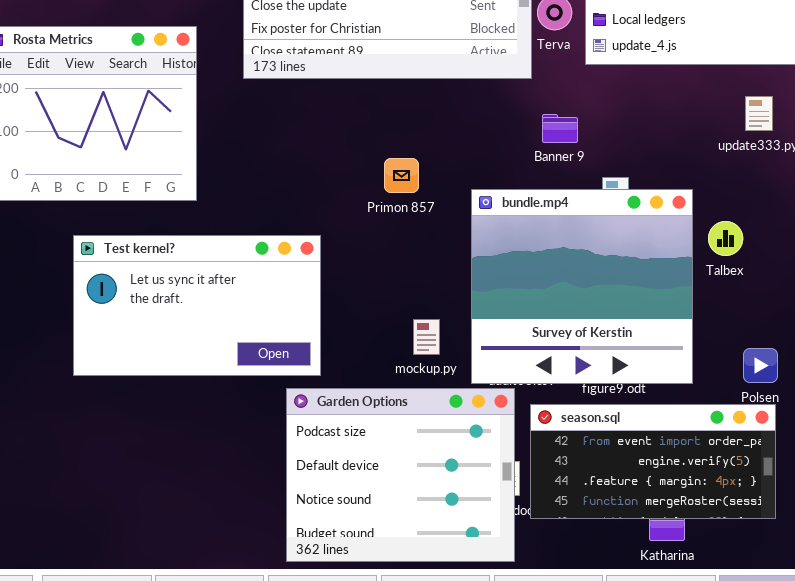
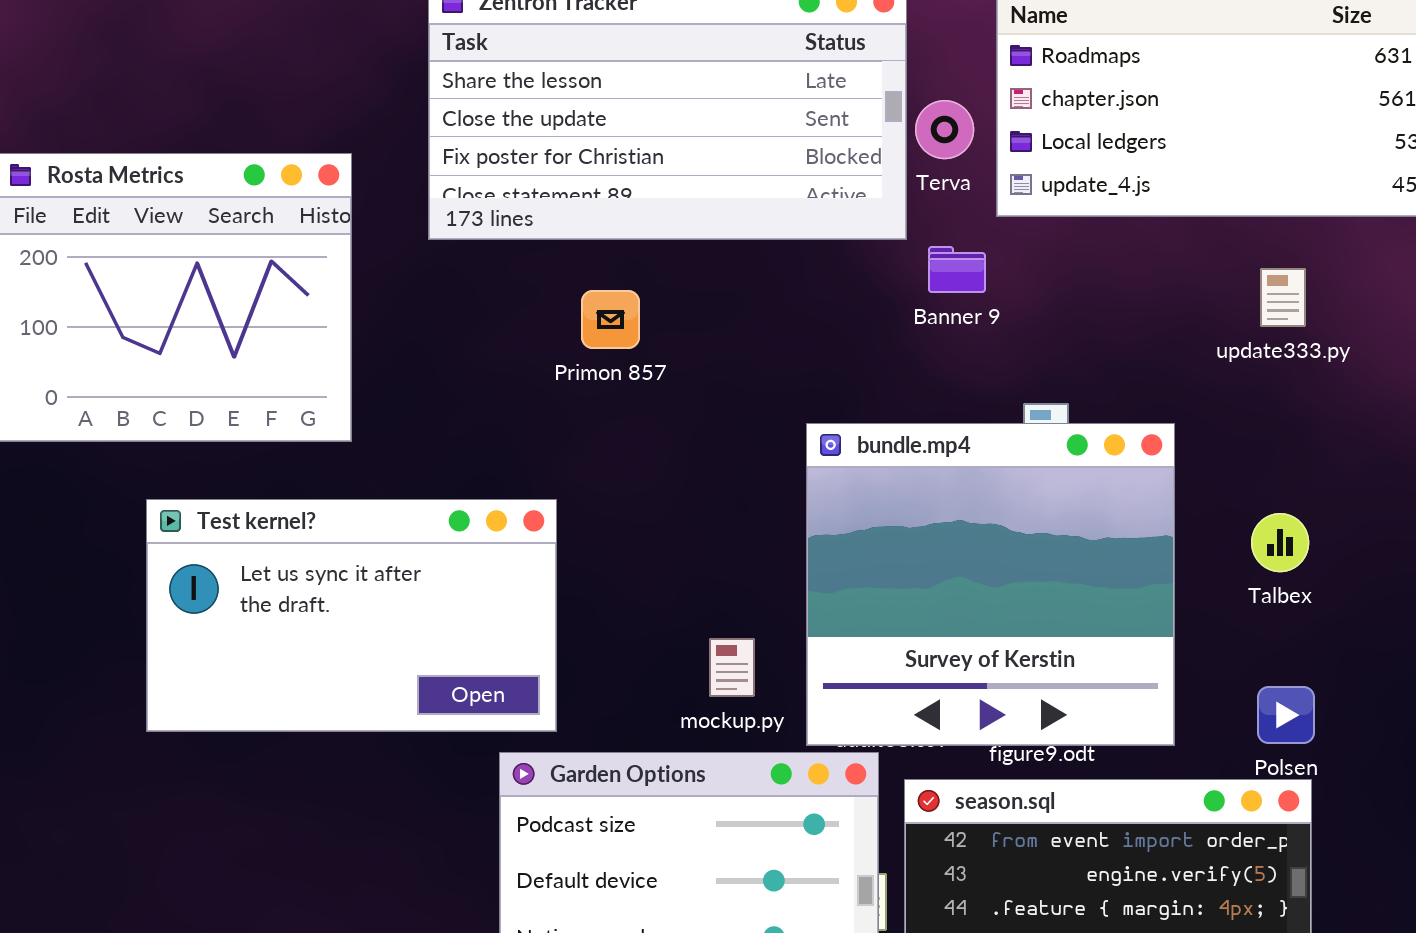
Banner 9: [542,114,578,143] -> [928,246,986,293], moved
Primon 857: [384,158,419,193] -> [581,290,640,349], moved
Talbex: [708,221,743,256] -> [1251,513,1309,572], moved

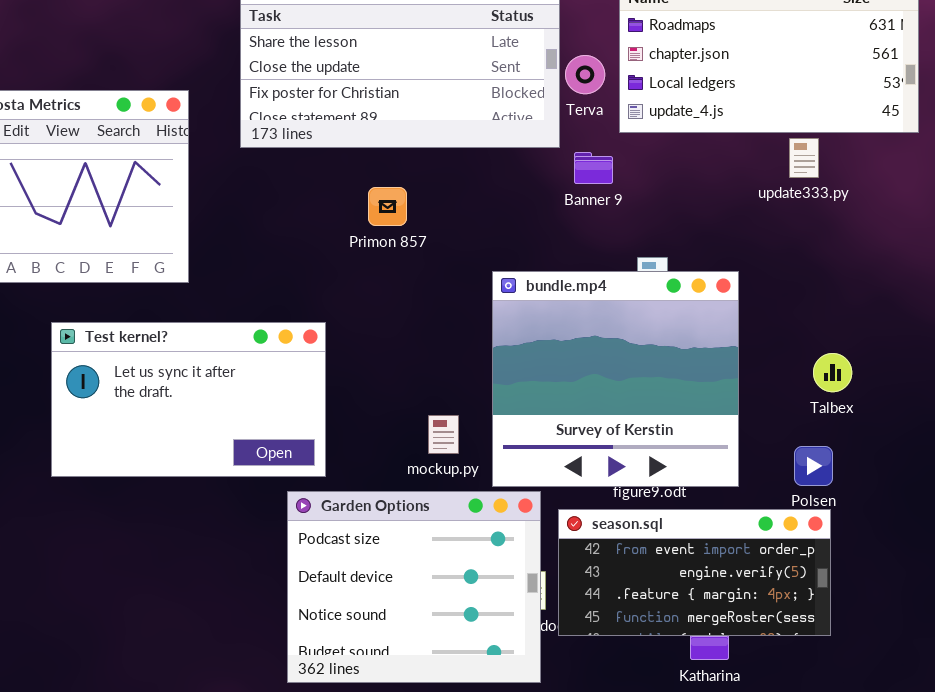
update333.py: [1260,268,1306,327] -> [789,138,819,178], moved
Primon 857: [581,290,640,349] -> [368,187,407,226], moved
Talbex: [1251,513,1309,572] -> [813,353,852,392], moved

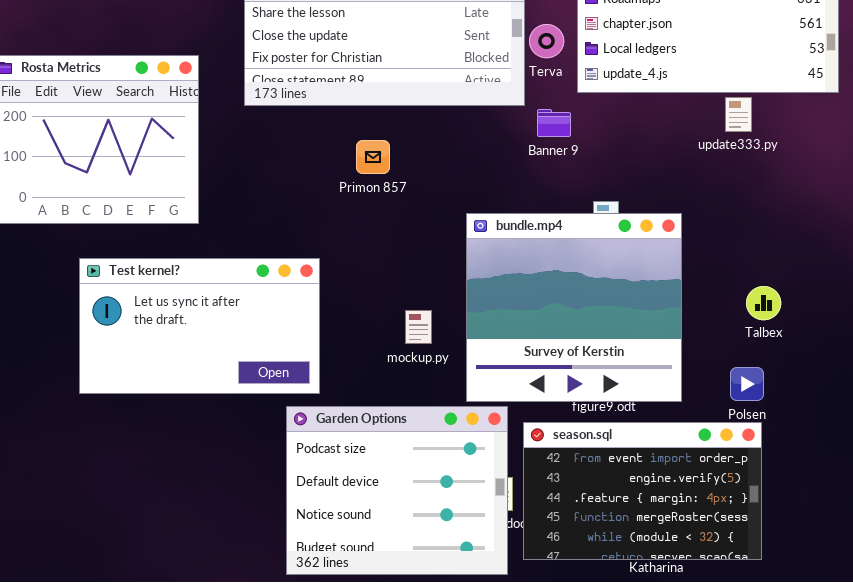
mockup.py: [428,415,459,454] -> [405,310,432,344], moved
season.sql: [558,509,831,636] -> [523,422,762,560], resized

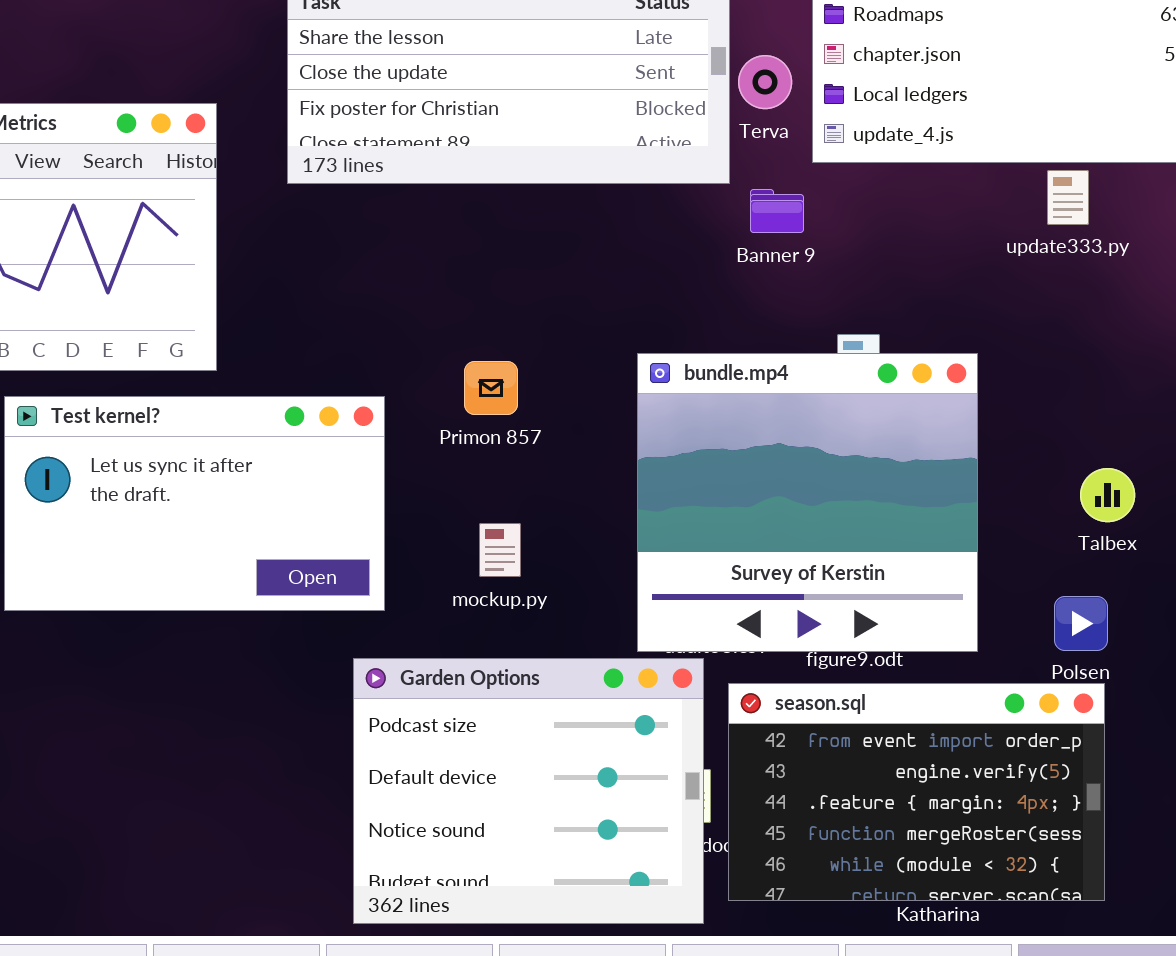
Primon 857: [356,140,390,174] -> [464,361,518,415], moved
Test kernel?: [79,258,320,394] -> [4,396,385,611], moved
mockup.py: [405,310,432,344] -> [479,523,521,577], moved

